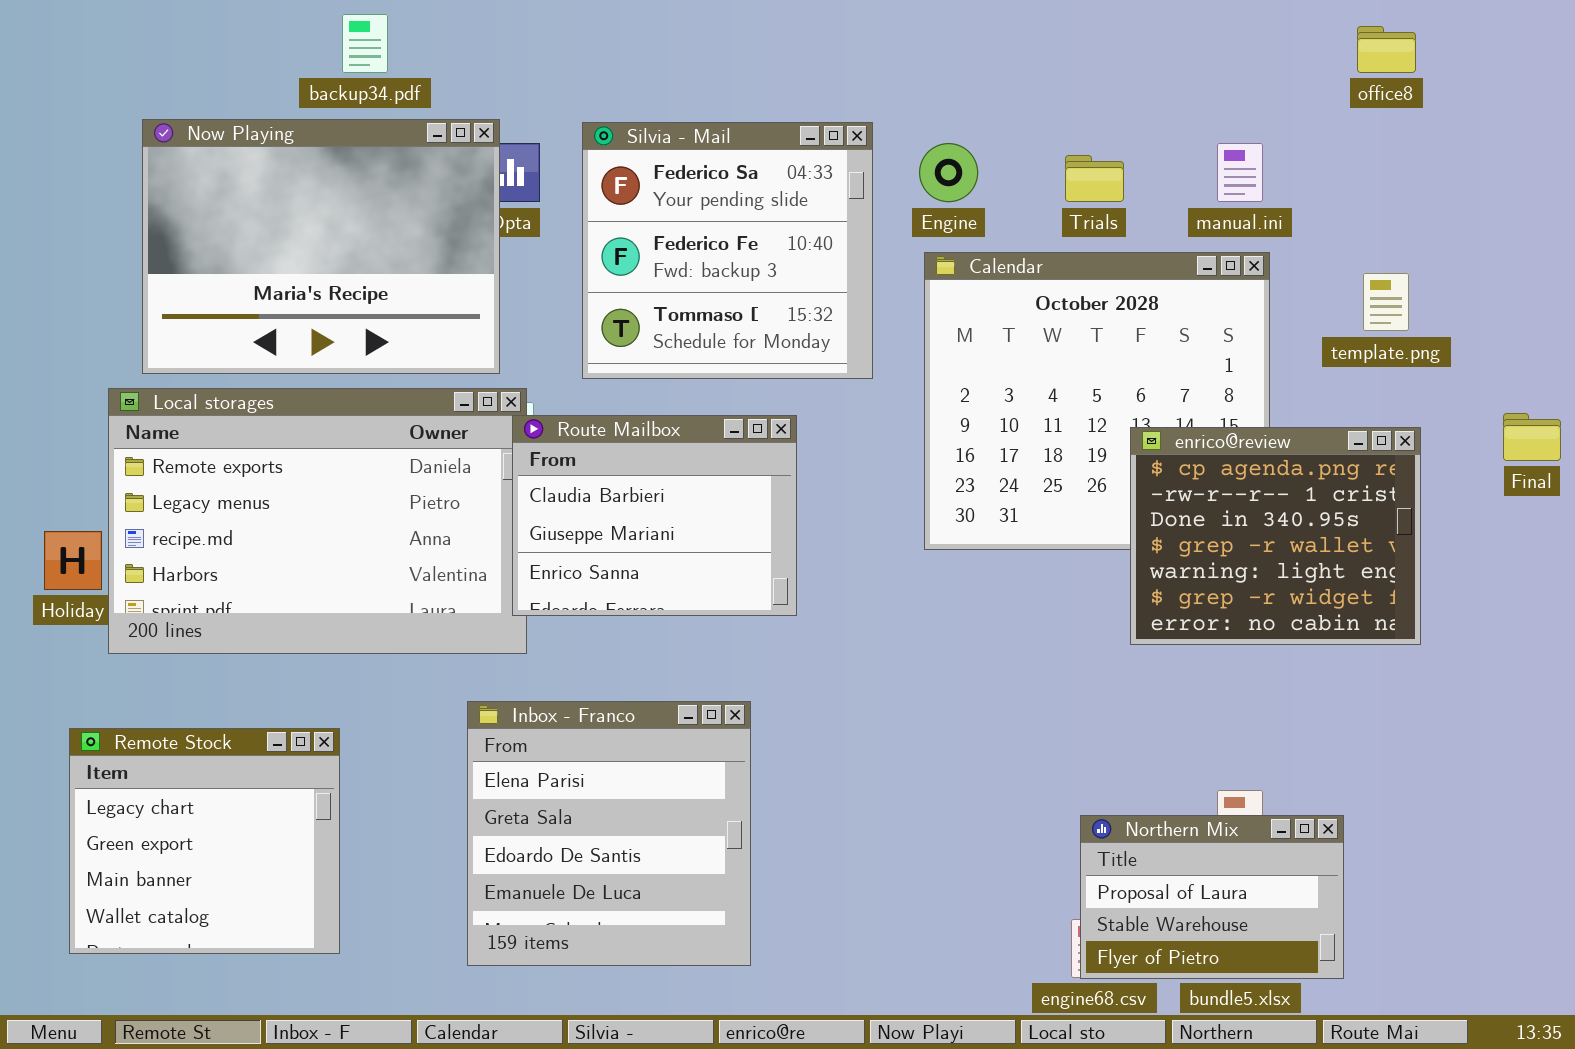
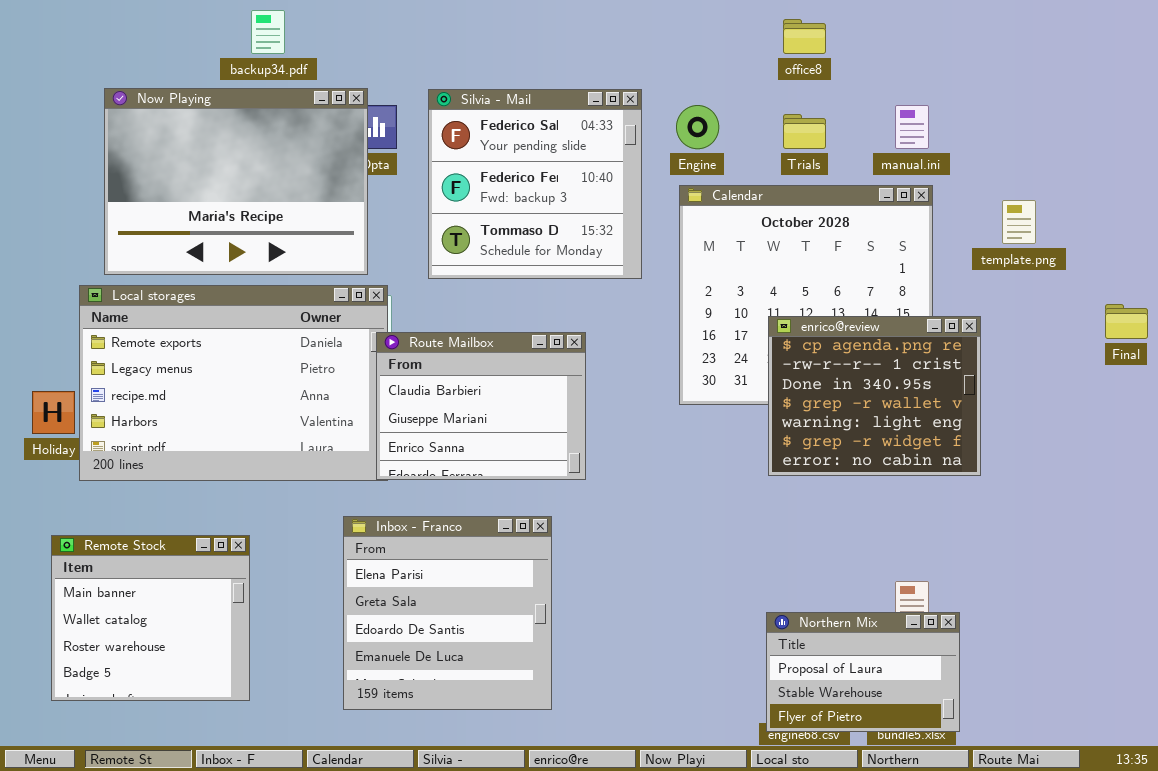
office8: [1357,26,1416,73] -> [783,19,826,54], moved
Route Mailbox: [512,415,797,616] -> [376,332,586,480], moved
enrico@review: [1130,427,1421,645] -> [768,316,981,476], moved
Remote Stock: [69,728,340,954] -> [51,535,250,701], scrolled down 2 rows
Northern Mix: [1080,815,1344,979] -> [766,612,960,732], moved

